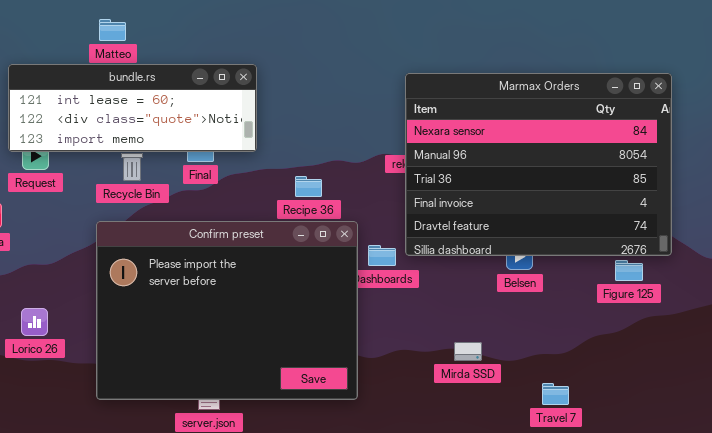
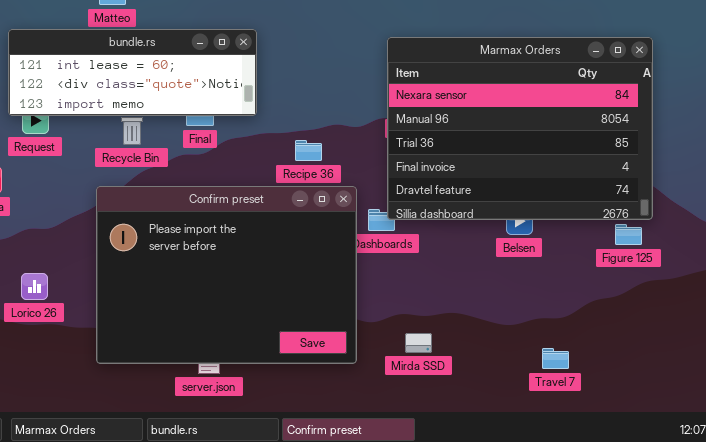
Marmax Orders: [405,73,672,256] -> [387,37,653,220], moved
Mirda SSD: [454,342,482,361] -> [405,333,432,353], moved

